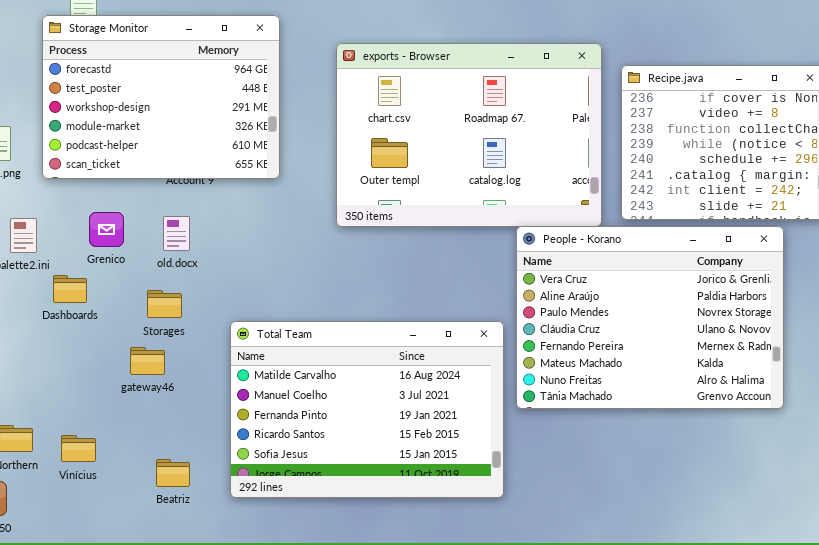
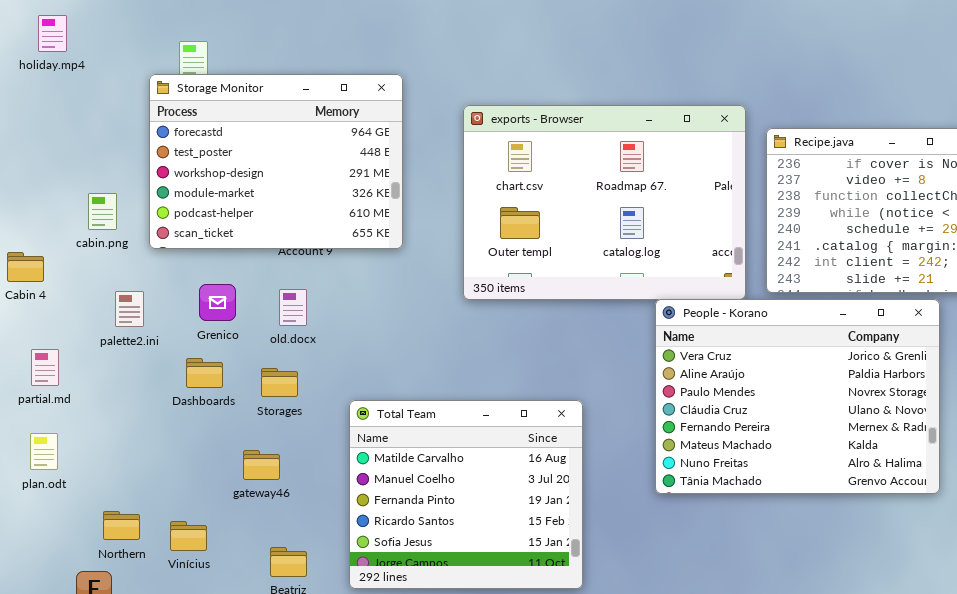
Dashboards: [53,275,87,303] -> [186,358,223,388], moved
Total Team: [230,321,504,498] -> [349,400,583,589], resized
gateway46: [130,347,165,375] -> [243,450,280,480], moved

